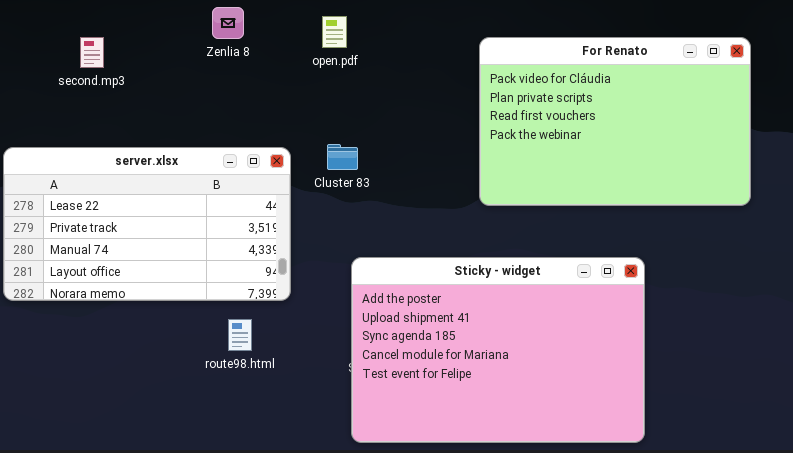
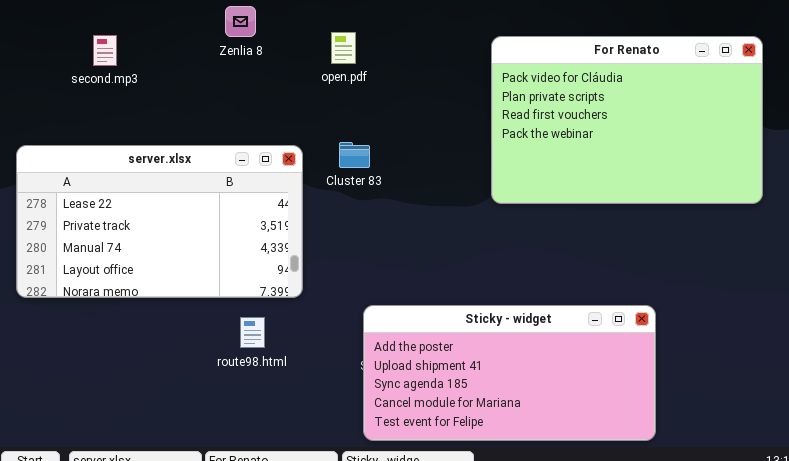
open.pdf: [322,16,347,48] -> [331,32,356,64], moved
Sticky - widget: [351,257,645,443] -> [363,305,656,441], resized

